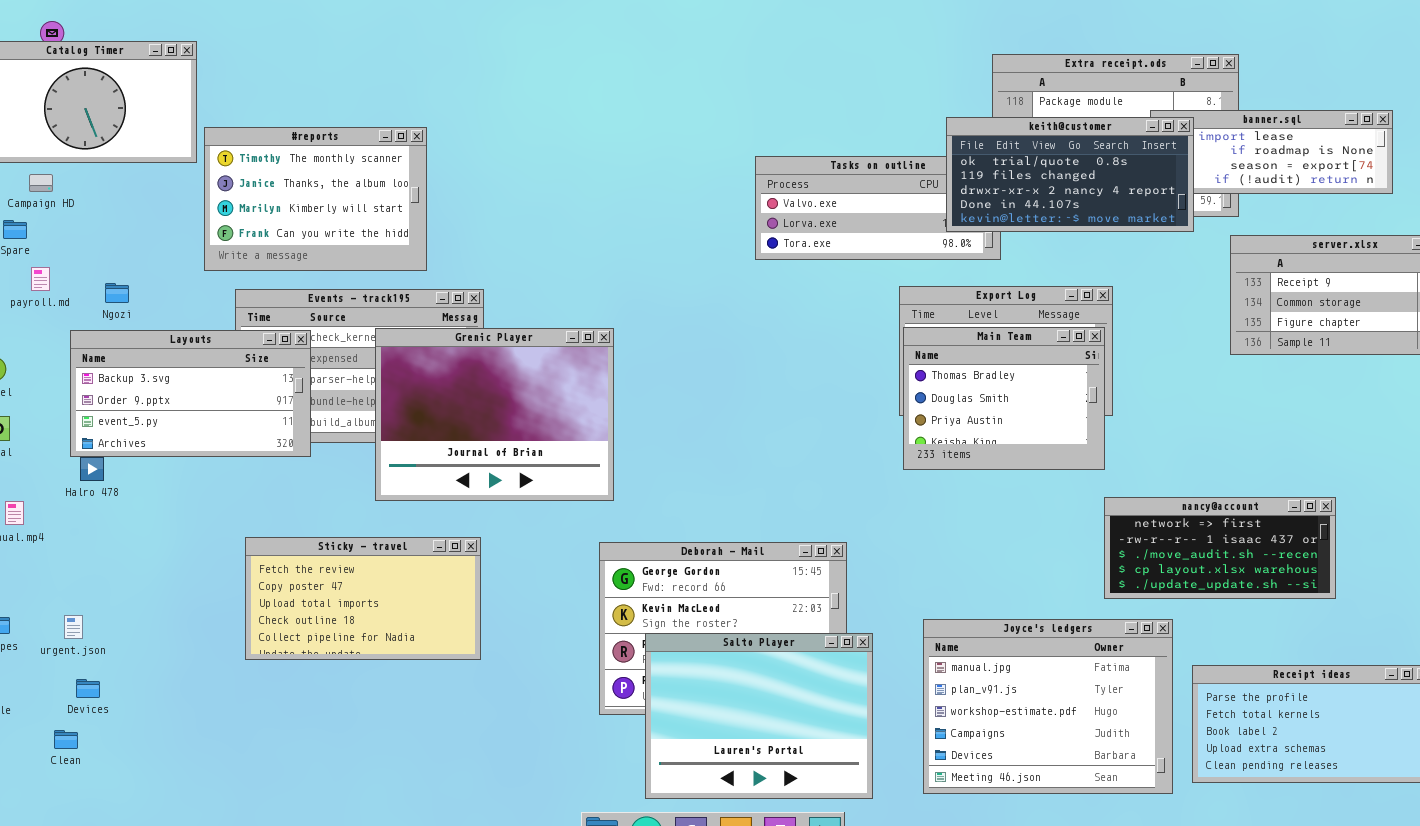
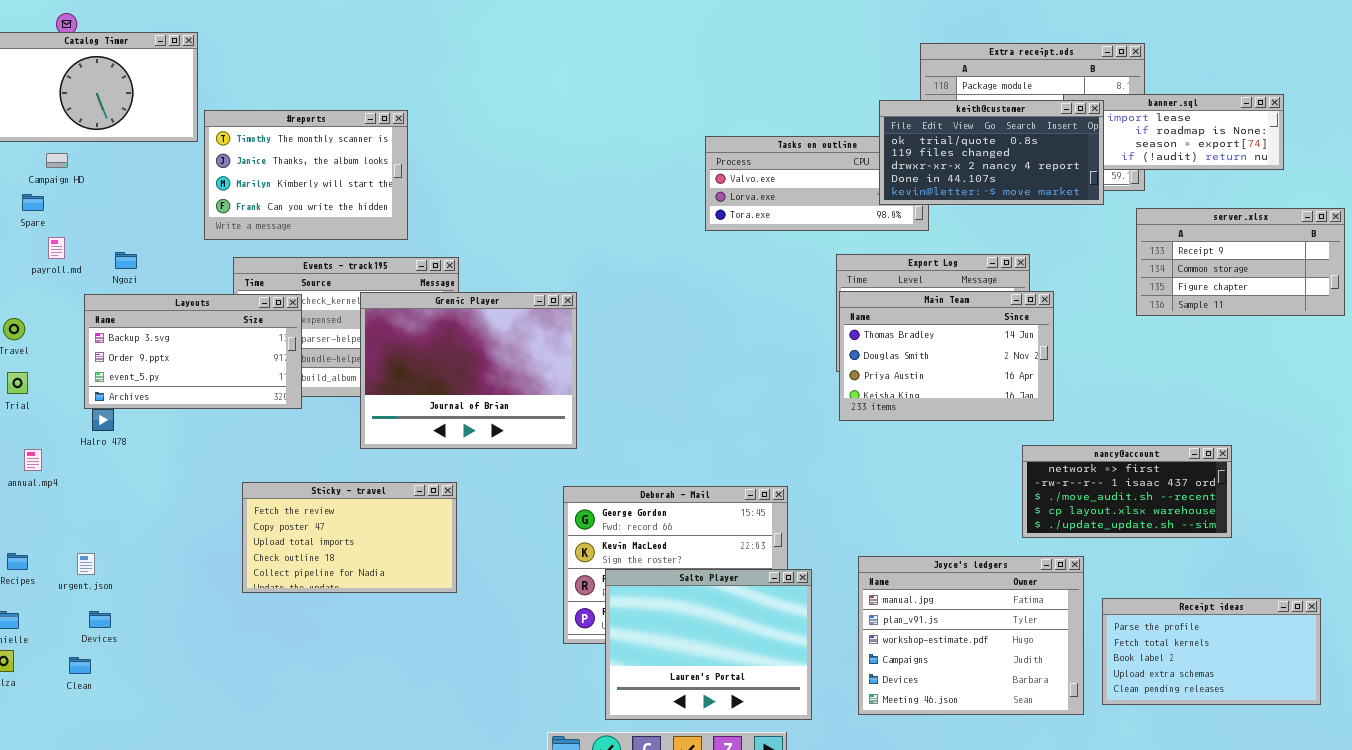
Main Team: [903,327,1105,470] -> [839,291,1054,421], resized

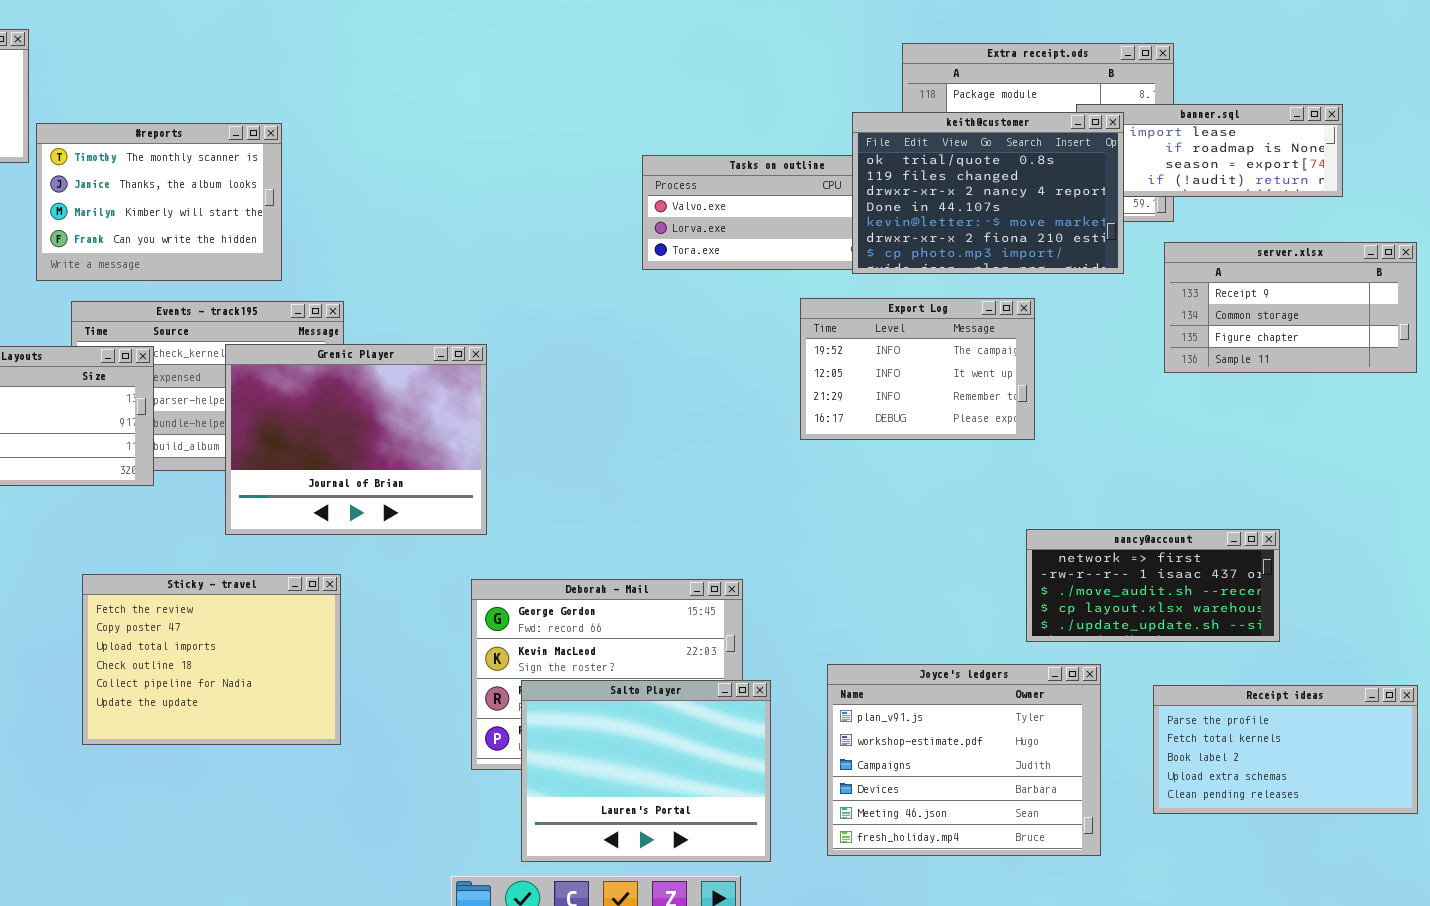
keith@customer: [879,100,1104,205] -> [852,112,1124,274], resized
Main Team: [839,291,1054,421] -> none, closed
Sticky - travel: [242,482,457,593] -> [82,574,341,745], resized
Joyce's ledgers: [858,556,1084,715] -> [827,664,1101,856], scrolled down 1 row
Receipt ideas: [1102,598,1321,705] -> [1153,685,1418,814], moved

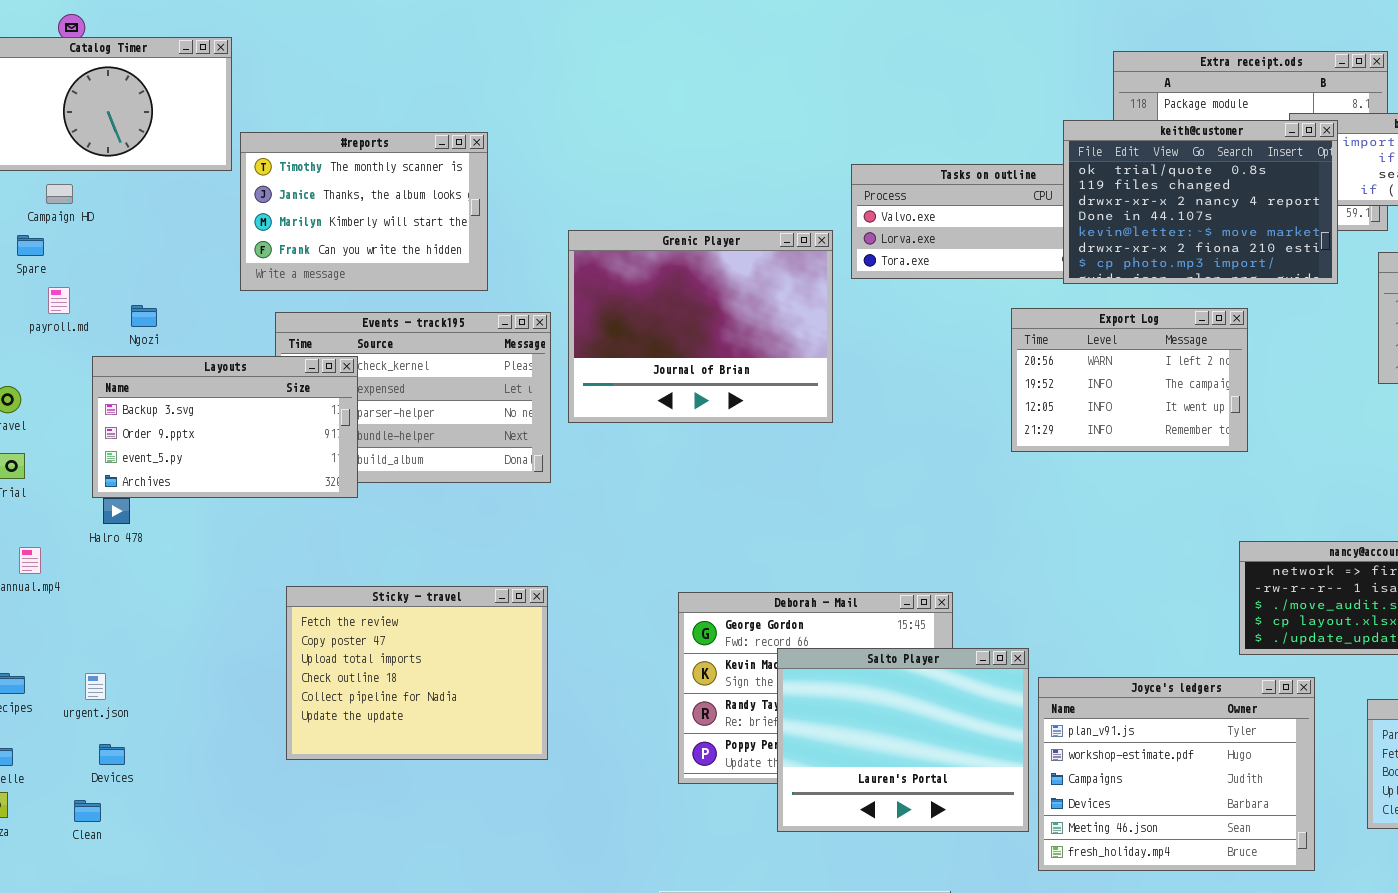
Export Log: [800,298,1035,440] -> [1011,308,1248,452], scrolled up 1 row
Grenic Player: [225,344,487,535] -> [568,230,833,423], moved
Salto Player: [521,680,771,862] -> [777,648,1029,832], moved

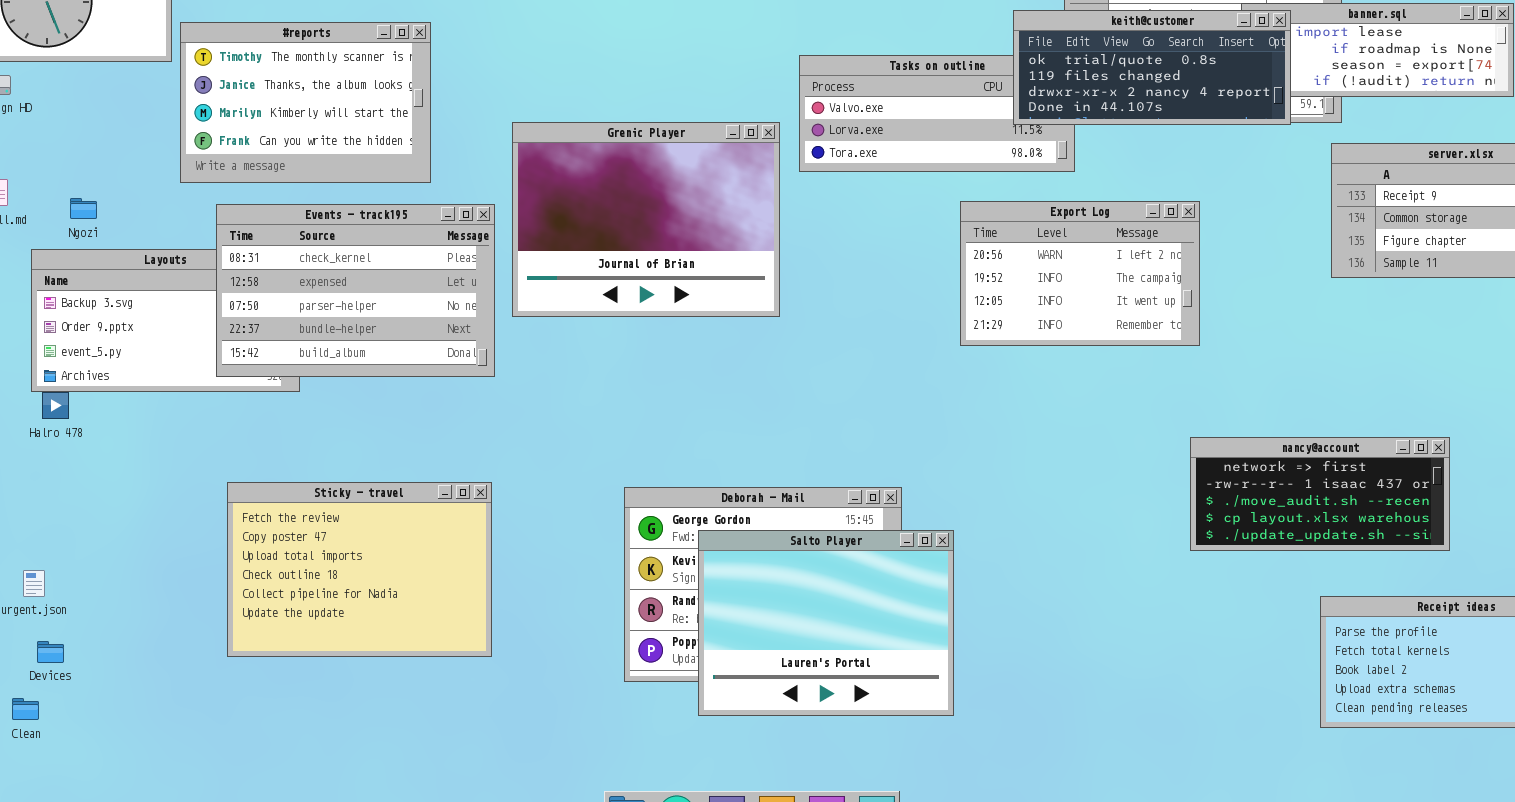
keith@customer: [1063,120,1338,284] -> [1013,10,1291,125], resized
Events - track195: [275,312,551,483] -> [216,204,495,377], raised
Salto Player: [777,648,1029,832] -> [698,530,954,716], moved
Joyce's ledgers: [1038,677,1315,871] -> none, closed

